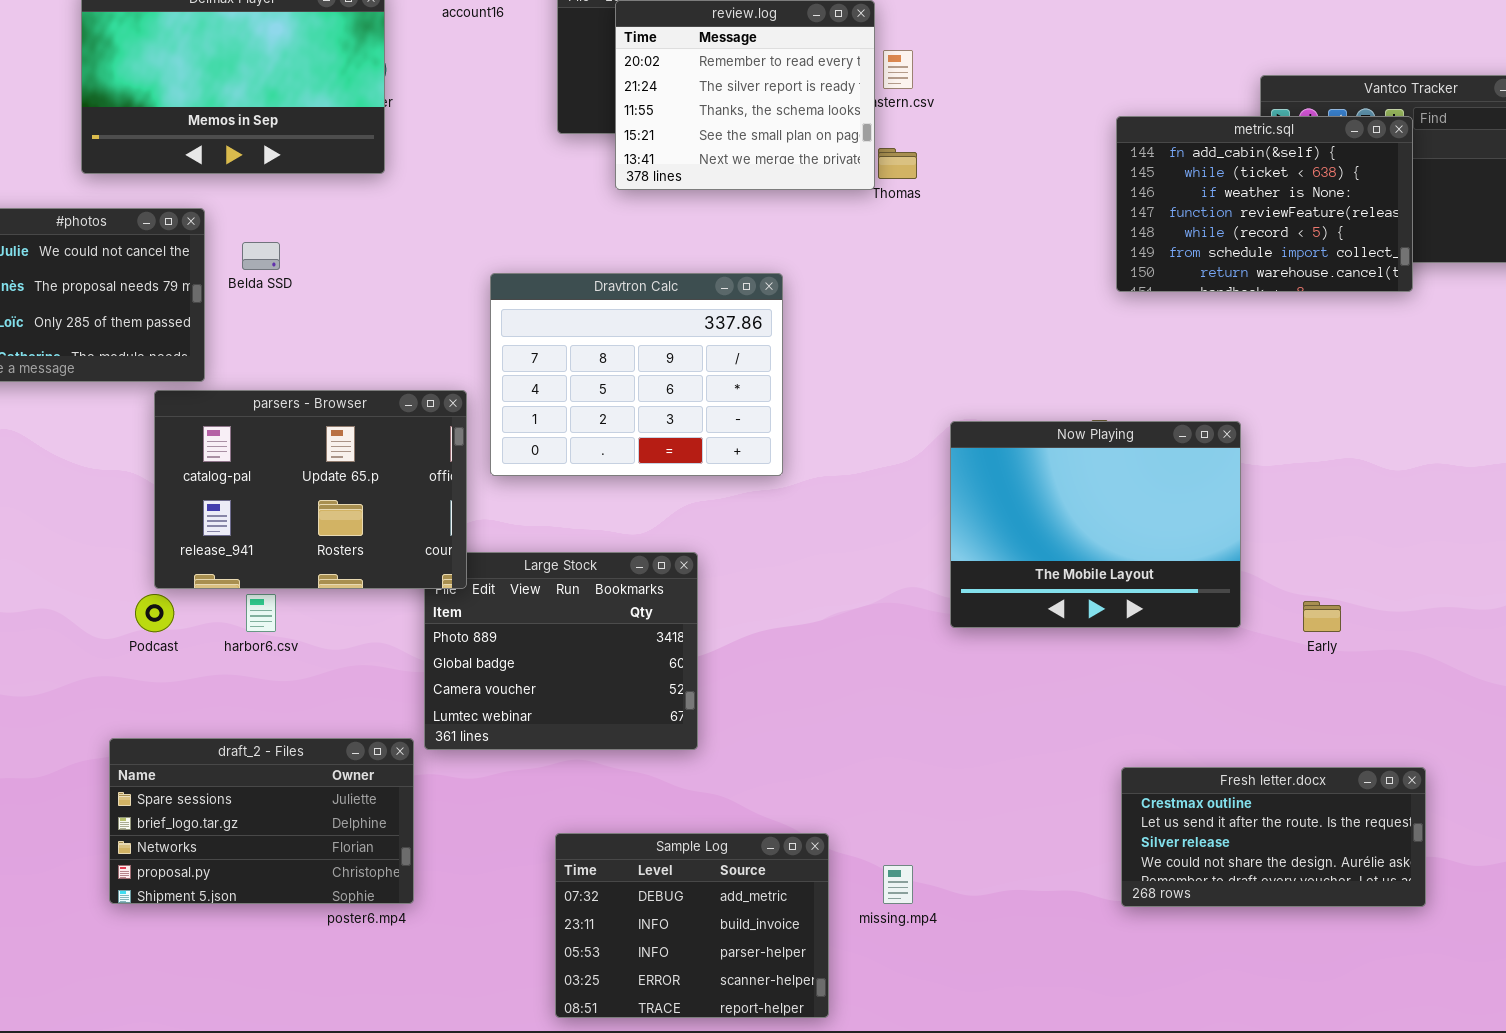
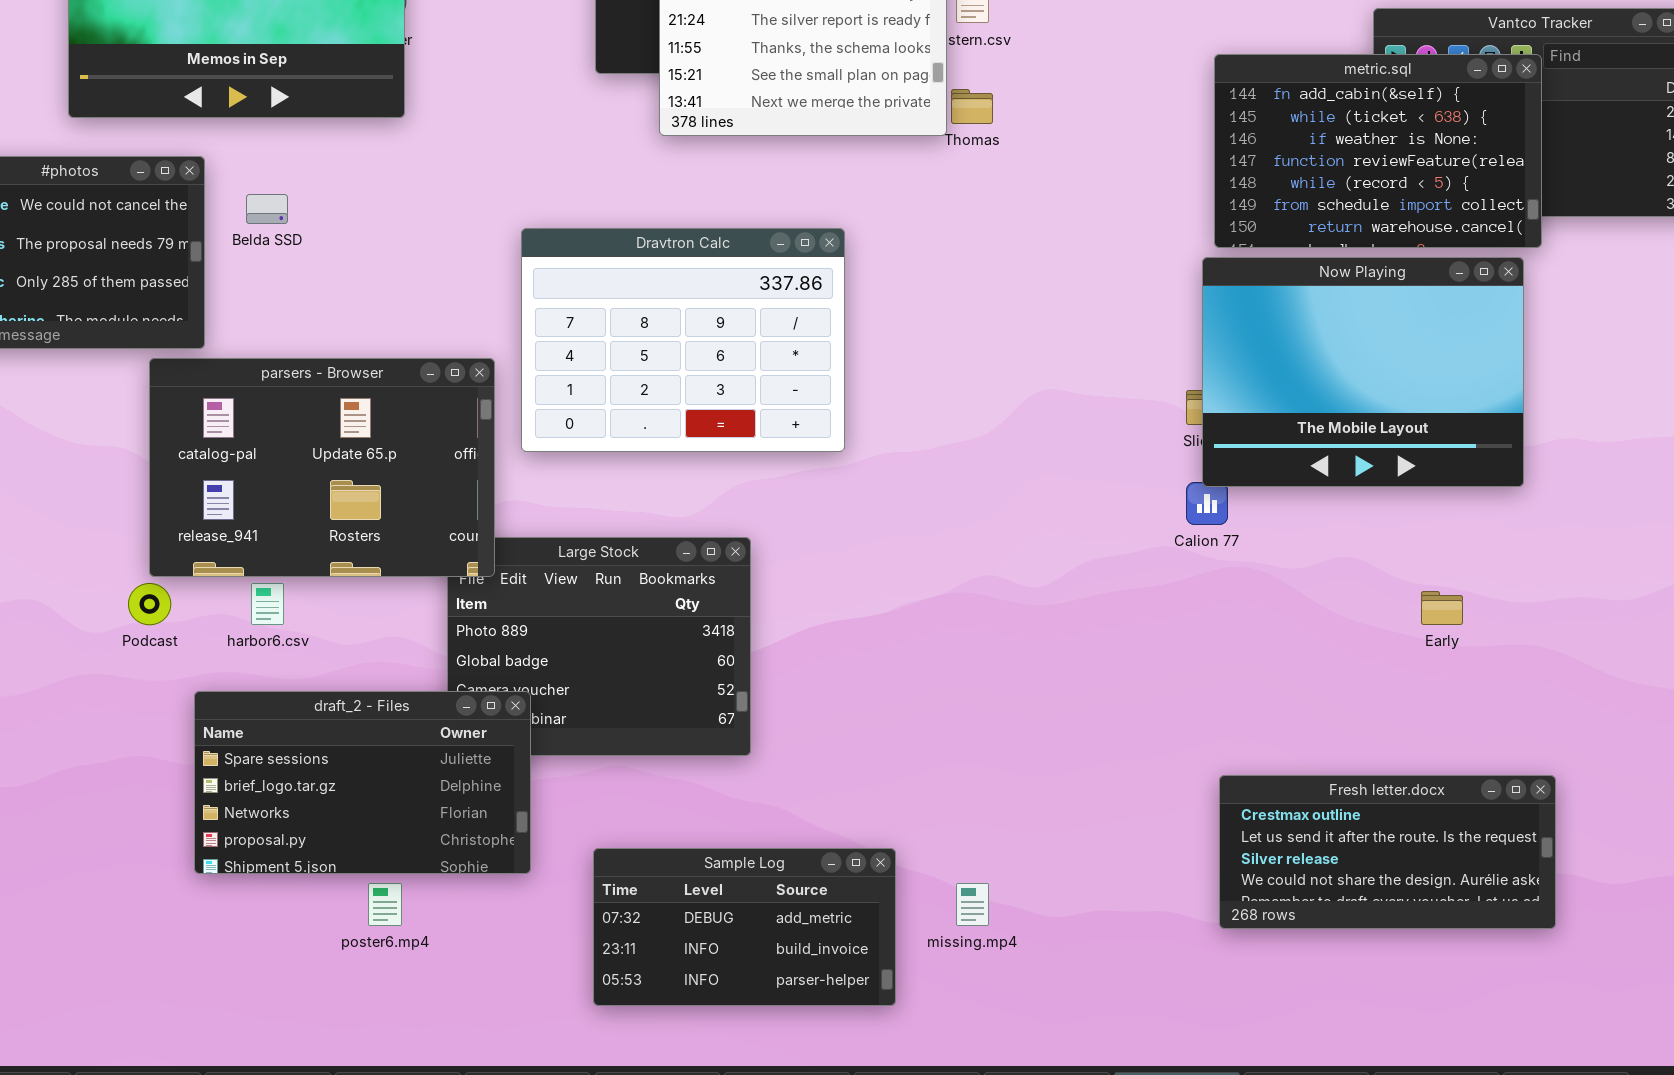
Now Playing: [950,421,1241,628] -> [1202,257,1524,487], moved
draft_2 - Files: [109,738,414,904] -> [194,691,531,874], moved
Sample Log: [555,833,829,1018] -> [593,848,896,1006], resized

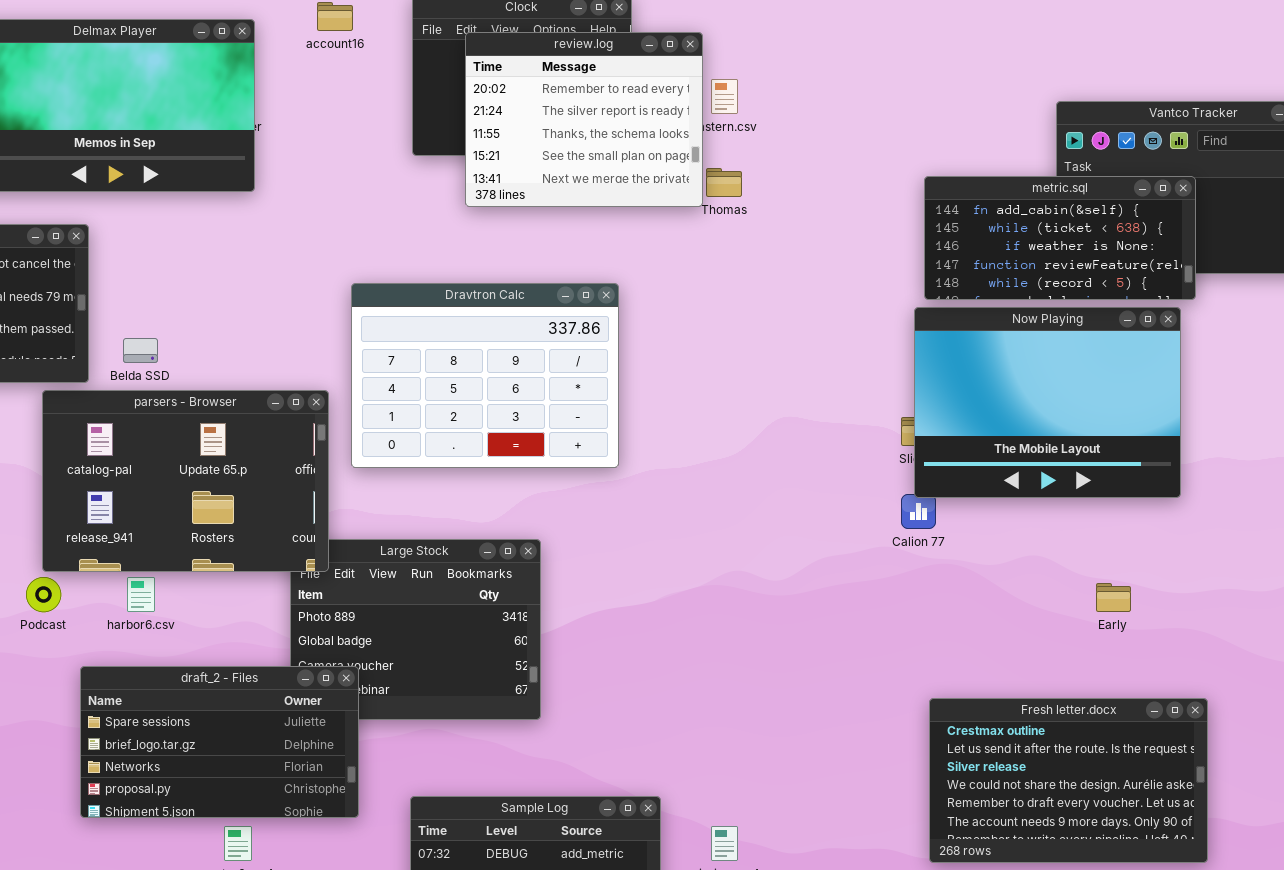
metric.sql: [1214,54,1542,248] -> [924,176,1196,300], resized
Belda SSD: [246,194,288,224] -> [123,338,158,363], moved
Fresh letter.docx: [1219,775,1556,929] -> [929,698,1208,863], resized

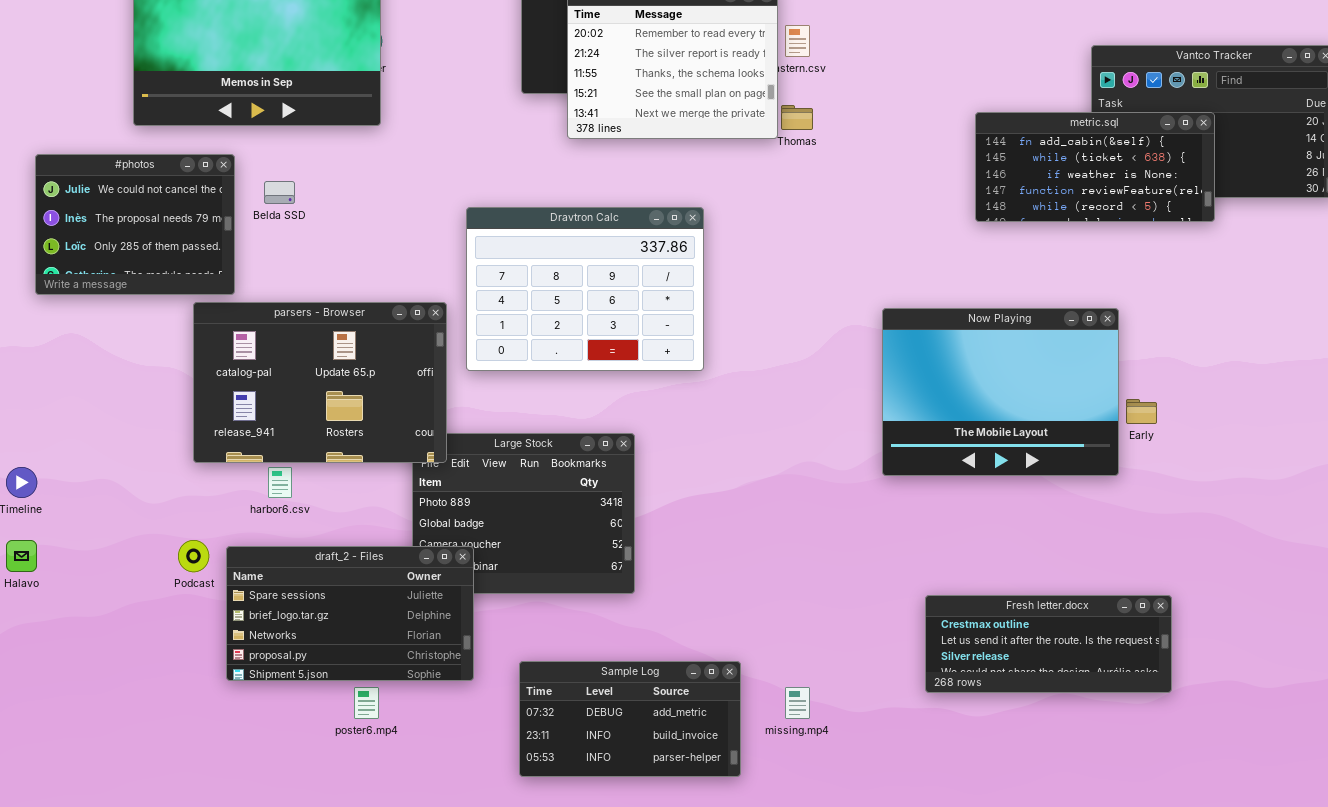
Now Playing: [914,307,1181,498] -> [882,308,1119,476], moved
Belda SSD: [123,338,158,363] -> [264,181,295,204], moved
Podcast: [26,577,61,612] -> [178,540,209,572], moved
Early: [1096,583,1131,612] -> [1126,399,1157,424], moved
Fresh letter.docx: [929,698,1208,863] -> [925,595,1172,693], moved, resized

